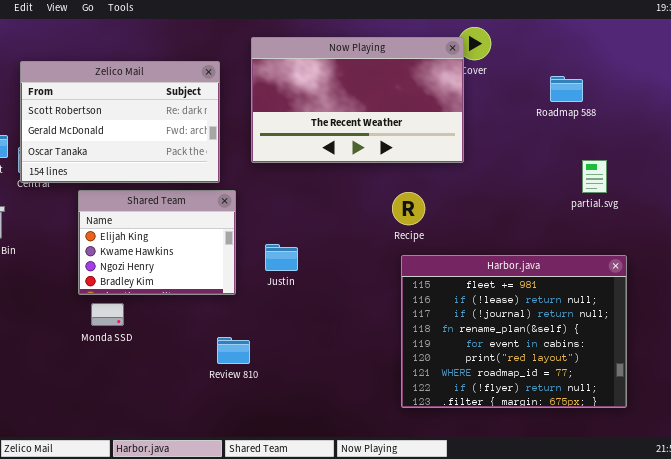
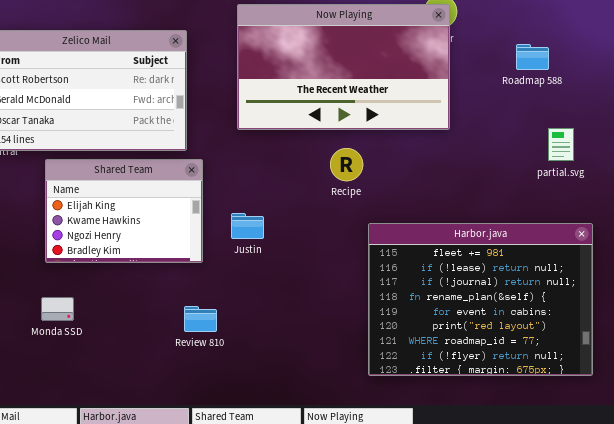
Now Playing: [251,37,464,163] -> [237,4,450,130], moved
Recipe: [392,192,425,225] -> [330,148,363,181], moved
Monda SSD: [91,303,124,326] -> [41,297,74,321], moved

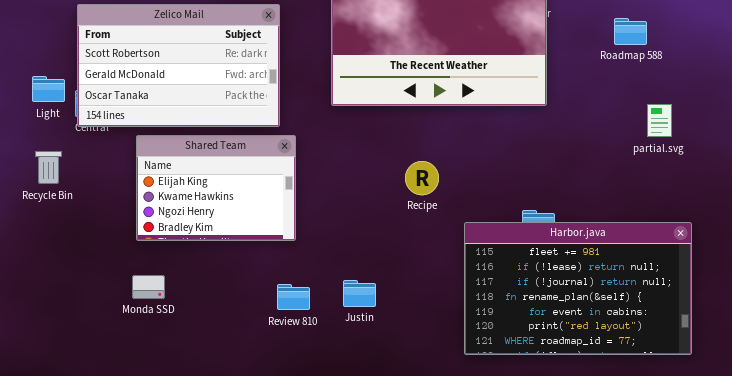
Recipe: [330,148,363,181] -> [405,161,439,195], moved
Justin: [231,213,264,239] -> [343,280,376,307], moved
Harbor.java: [368,223,593,376] -> [464,222,692,355], resized

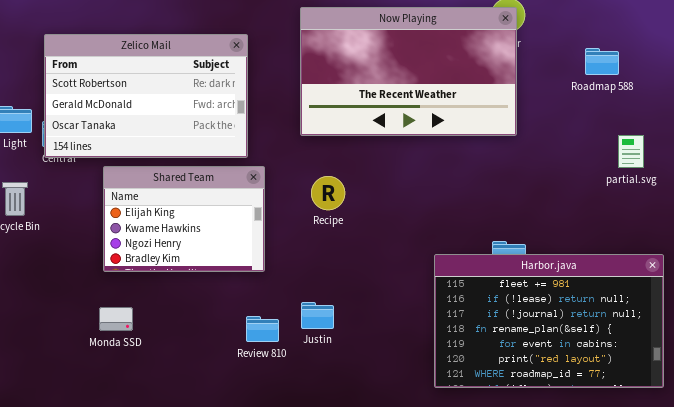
Recipe: [405,161,439,195] -> [311,176,345,210], moved
Justin: [343,280,376,307] -> [301,302,334,329], moved

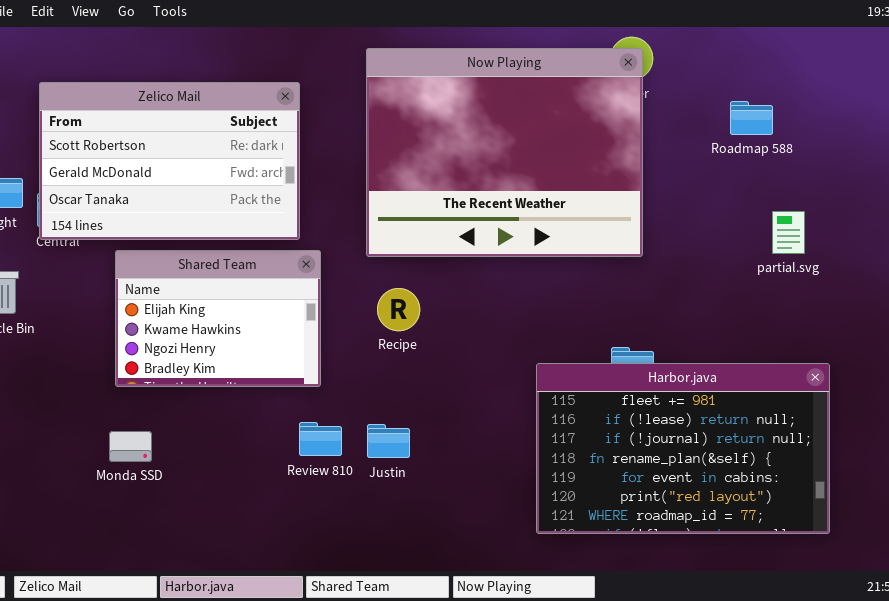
Now Playing: [300,7,517,136] -> [366,48,643,257], resized
Recipe: [311,176,345,210] -> [377,288,420,331], moved
Review 810: [246,316,279,342] -> [299,422,342,456], moved

